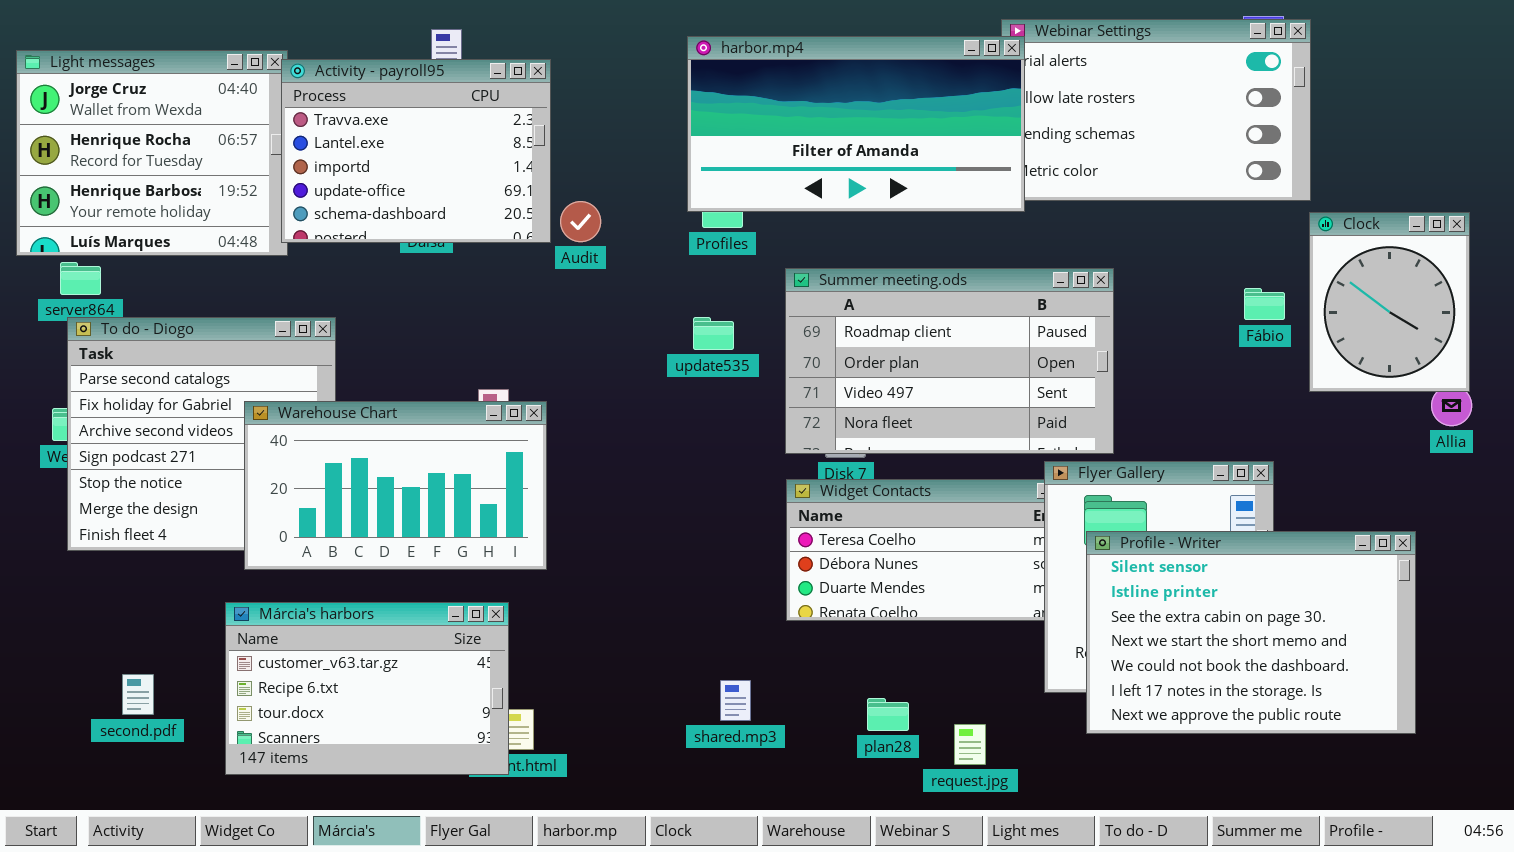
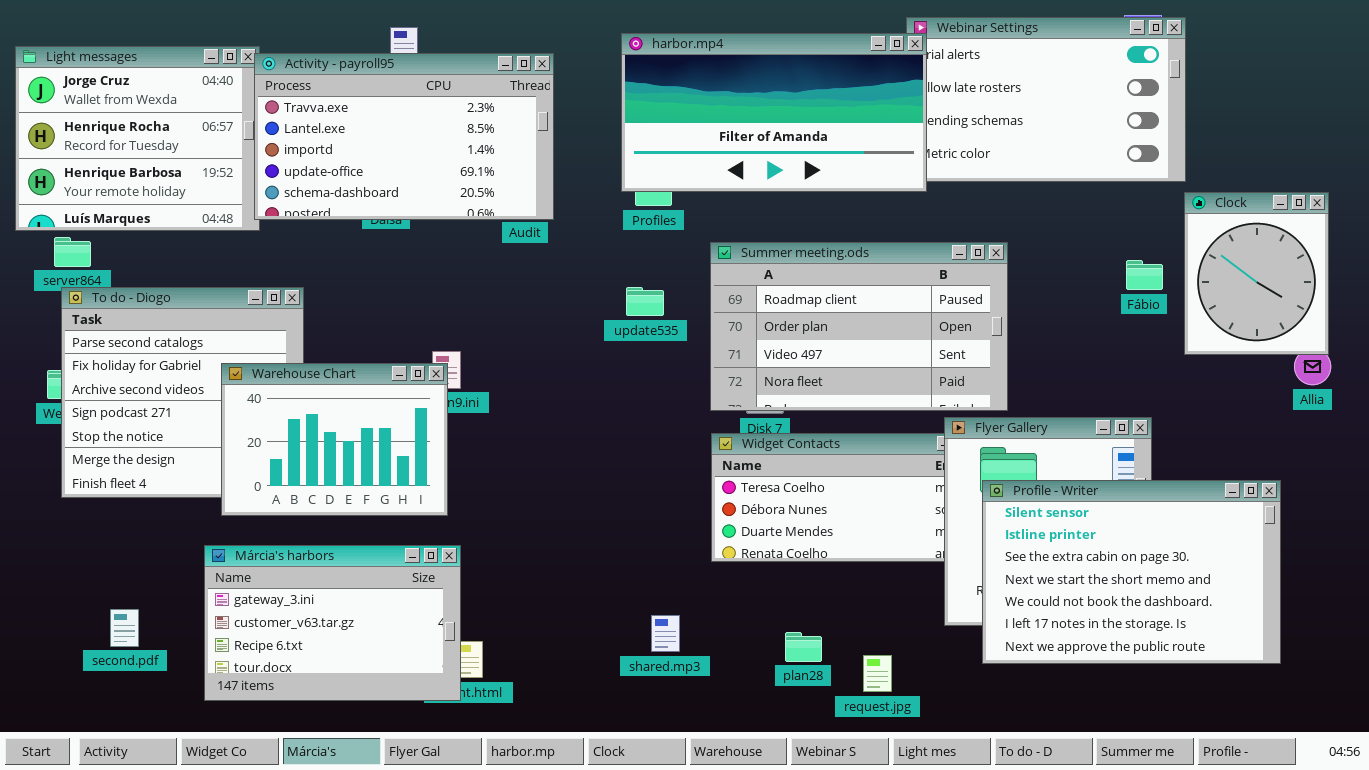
Activity - payroll95: [281,59,551,243] -> [254,53,554,220], resized
Warehouse Chart: [244,401,547,570] -> [221,363,448,516], resized
Márcia's harbors: [225,602,509,775] -> [204,545,461,701], scrolled up 1 row

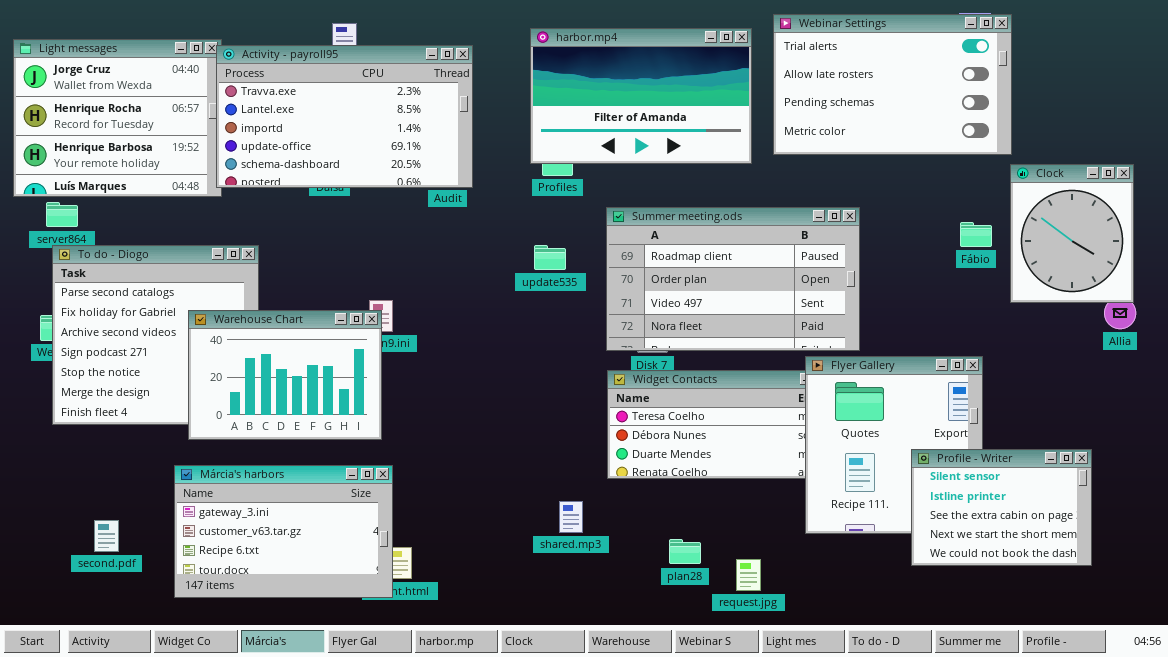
harbor.mp4: [621,33,927,192] -> [530,28,752,164], resized
Profile - Writer: [982,480,1281,664] -> [911,449,1092,566], resized
shared.mp3: [651,615,680,652] -> [559,501,583,533], moved

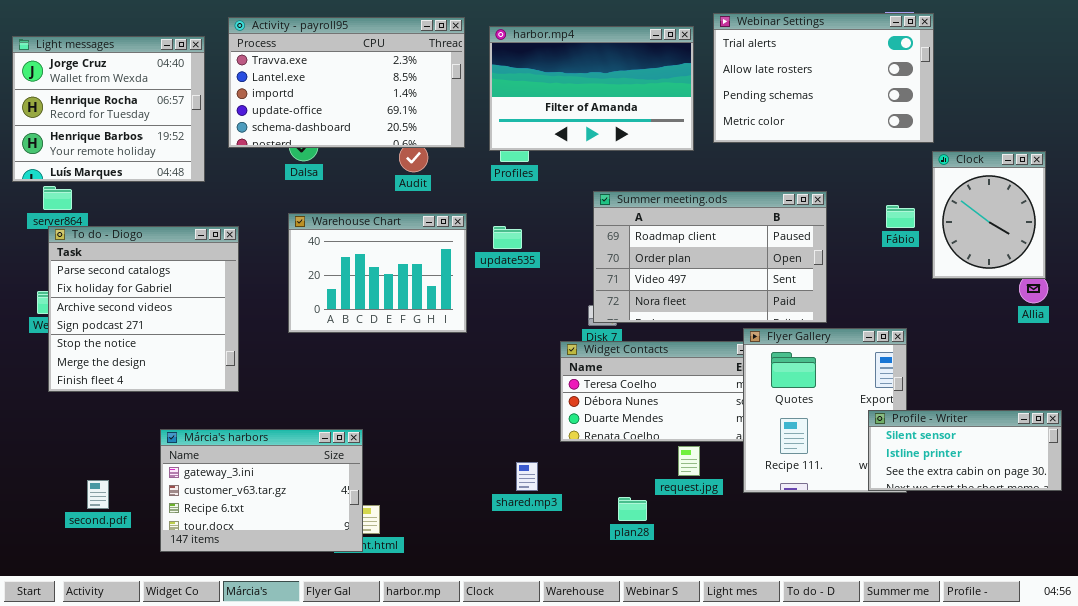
Activity - payroll95: [216,45,473,188] -> [228,17,465,148], moved
Summer meeting.ods: [606,207,860,351] -> [593,191,827,323], moved
Warehouse Chart: [188,310,382,440] -> [288,213,467,333], moved
Profile - Writer: [911,449,1092,566] -> [868,410,1062,491], moved, resized
request.jpg: [736,559,761,591] -> [678,446,700,476], moved

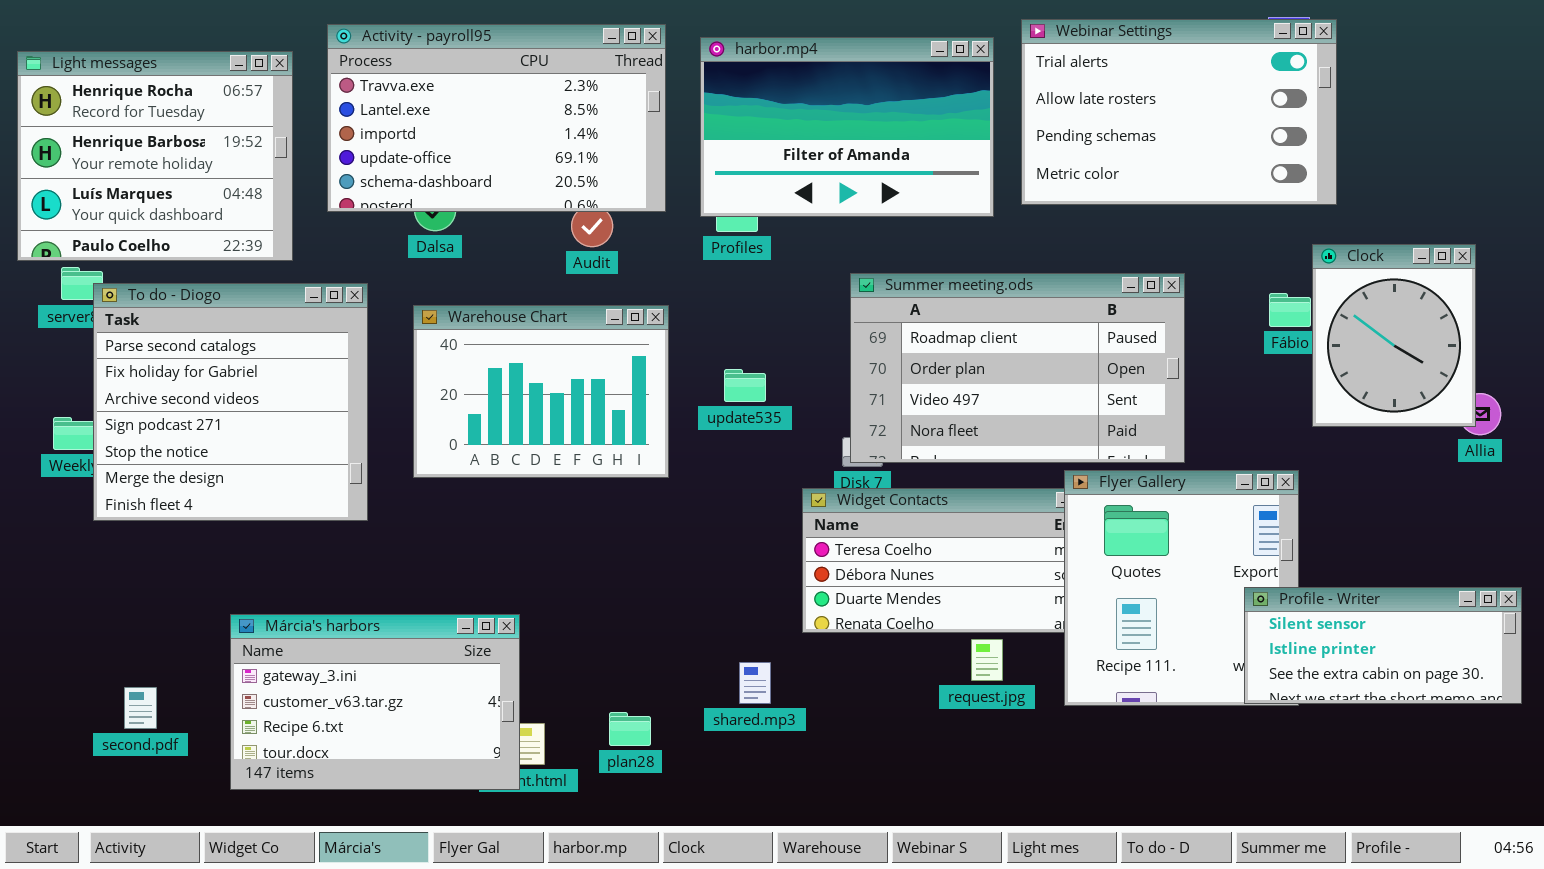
Light messages: [12,36,205,182] -> [17,51,293,261], scrolled down 1 row
Clock: [932,151,1046,279] -> [1312,244,1476,427], moved
To do - Diogo: [48,226,239,392] -> [93,283,368,521], moved
update535: [493,226,522,249] -> [724,369,766,402], moved
plan28: [618,497,647,521] -> [609,712,651,746], moved

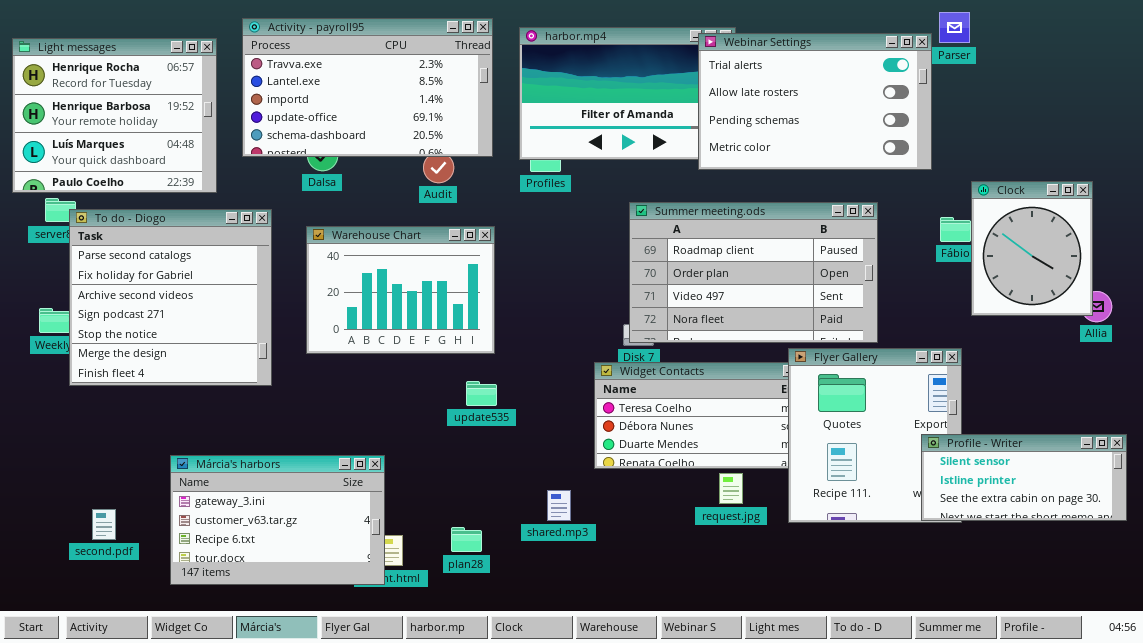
Webinar Settings: [1021,19,1337,205] -> [698,33,932,170], moved
update535: [724,369,766,402] -> [466,381,497,406], moved

